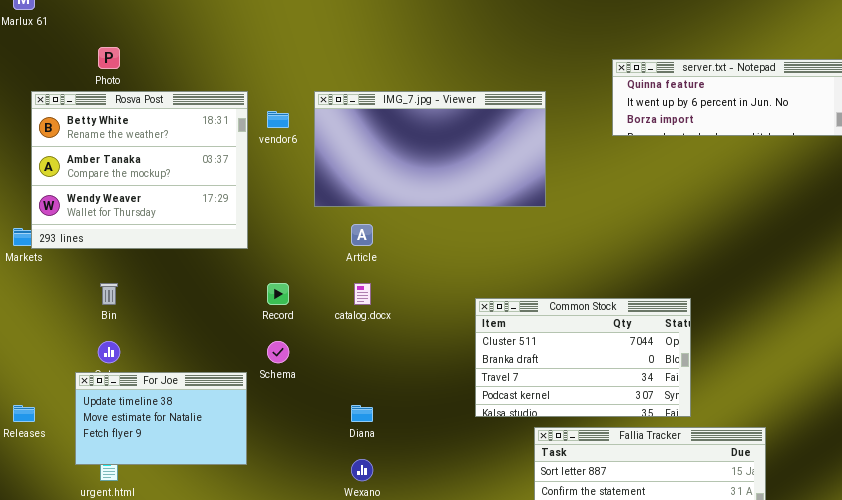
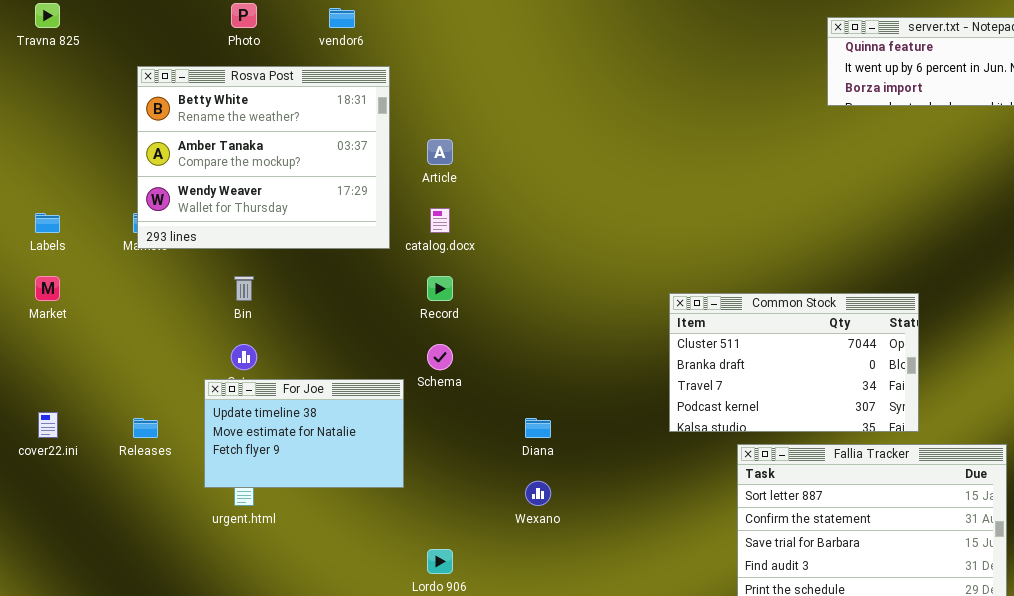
Rosva Post: [31,91,248,249] -> [137,66,390,249], moved
IMG_7.jpg - Viewer: [314,91,546,207] -> none, closed
vendor6: [267,111,289,128] -> [329,8,355,28], moved
Article: [351,224,373,246] -> [427,139,453,165], moved
catalog.docx: [354,283,371,305] -> [430,208,450,233], moved

